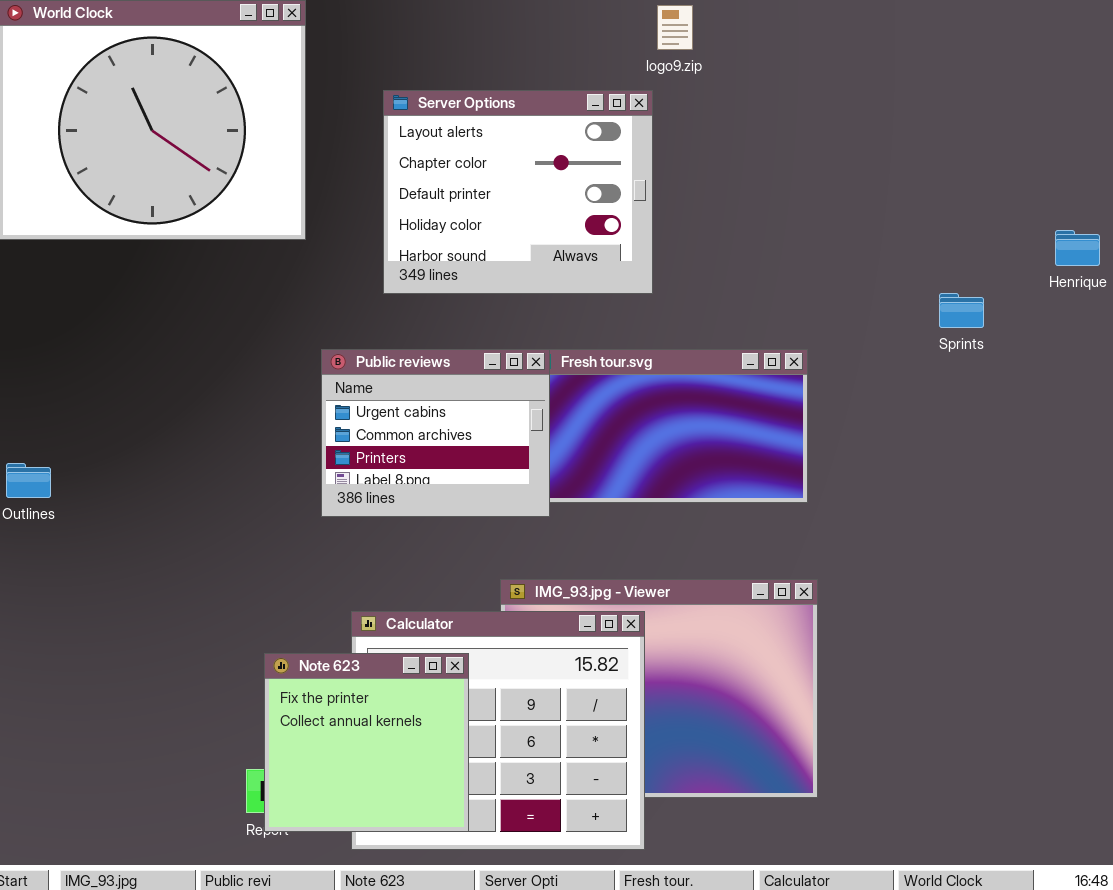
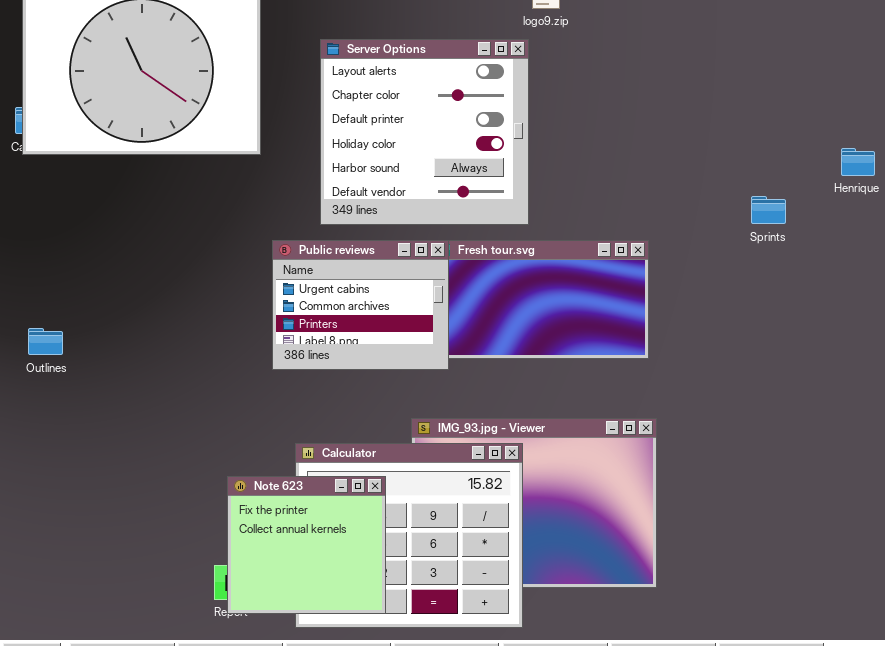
Server Options: [383,90,653,294] -> [320,39,529,225], resized

